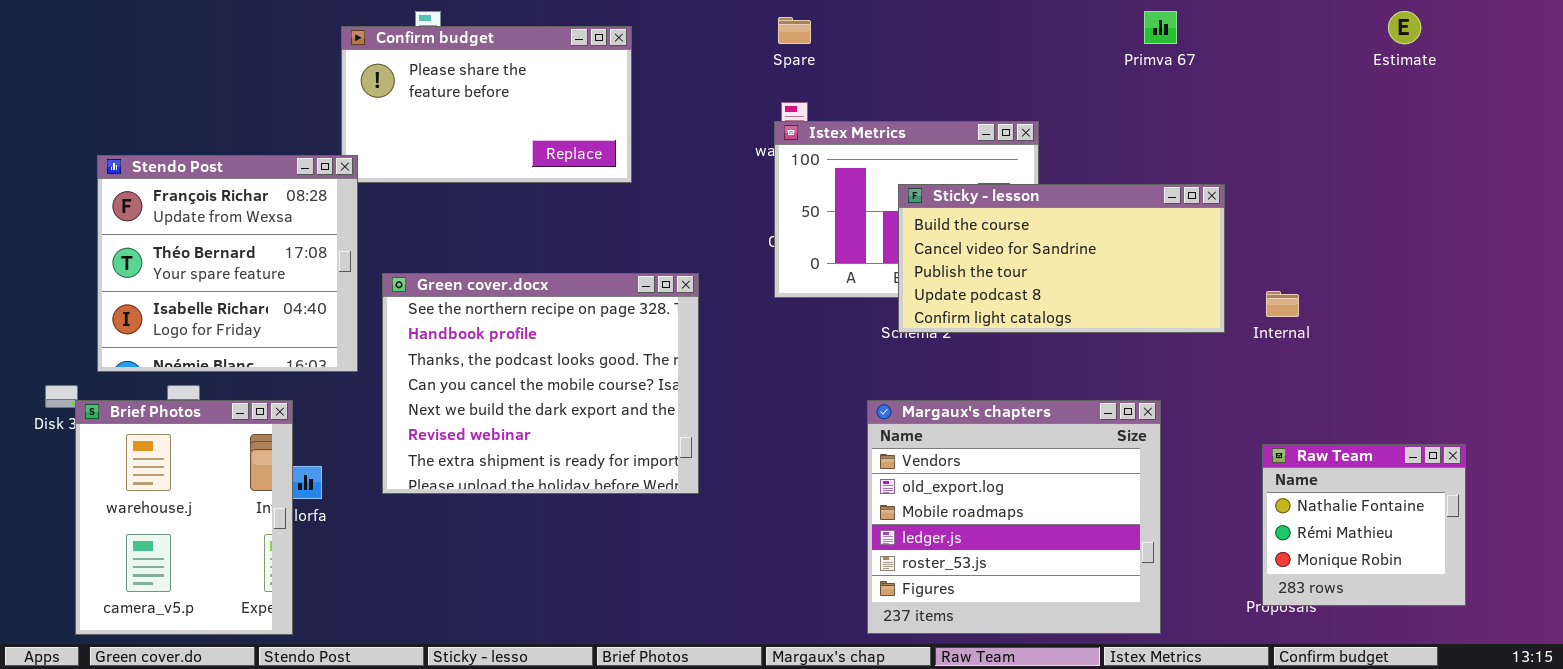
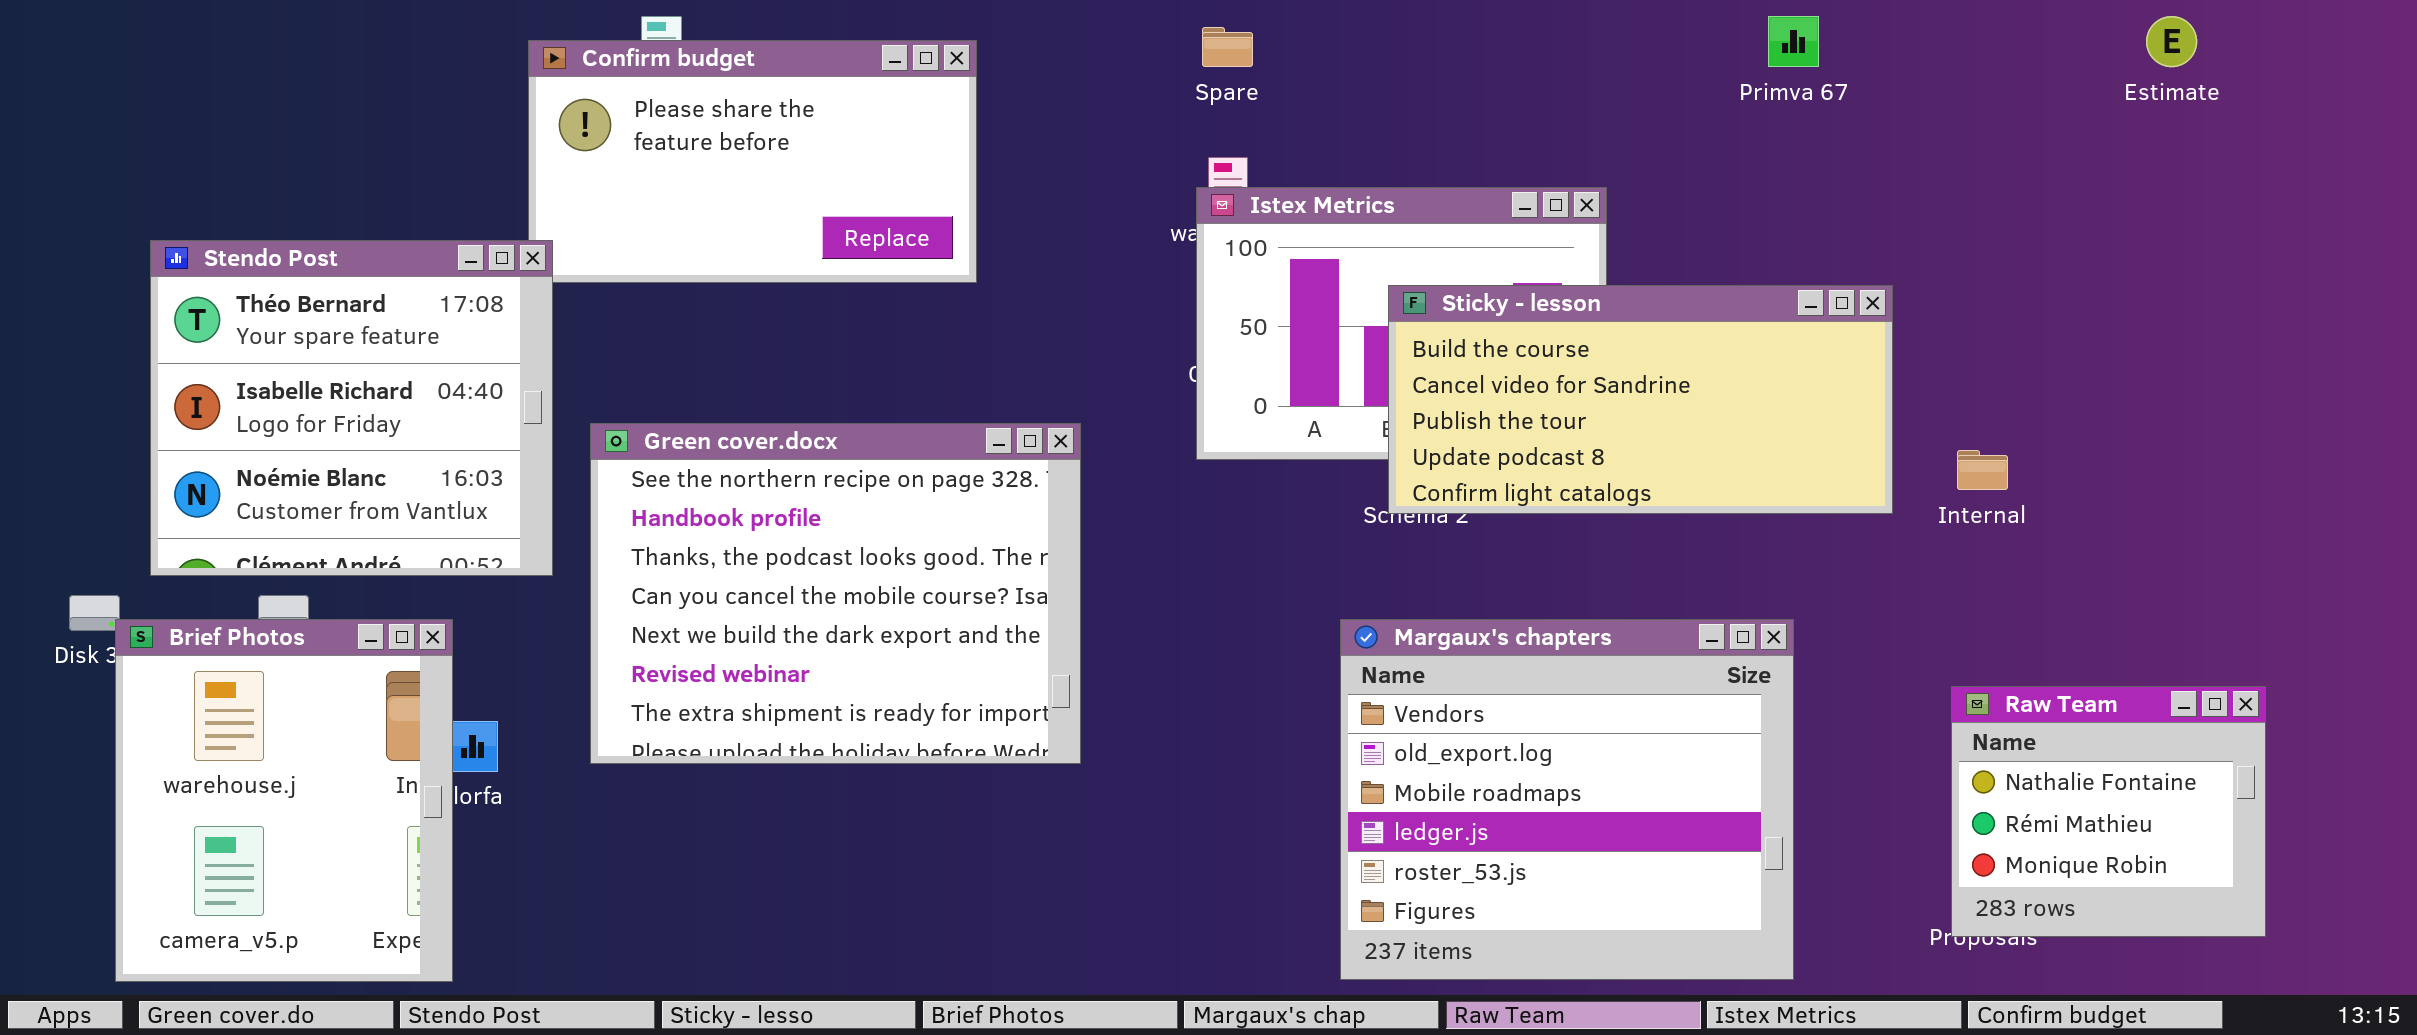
Stendo Post: [97,155,358,372] -> [150,240,553,576], scrolled down 1 row

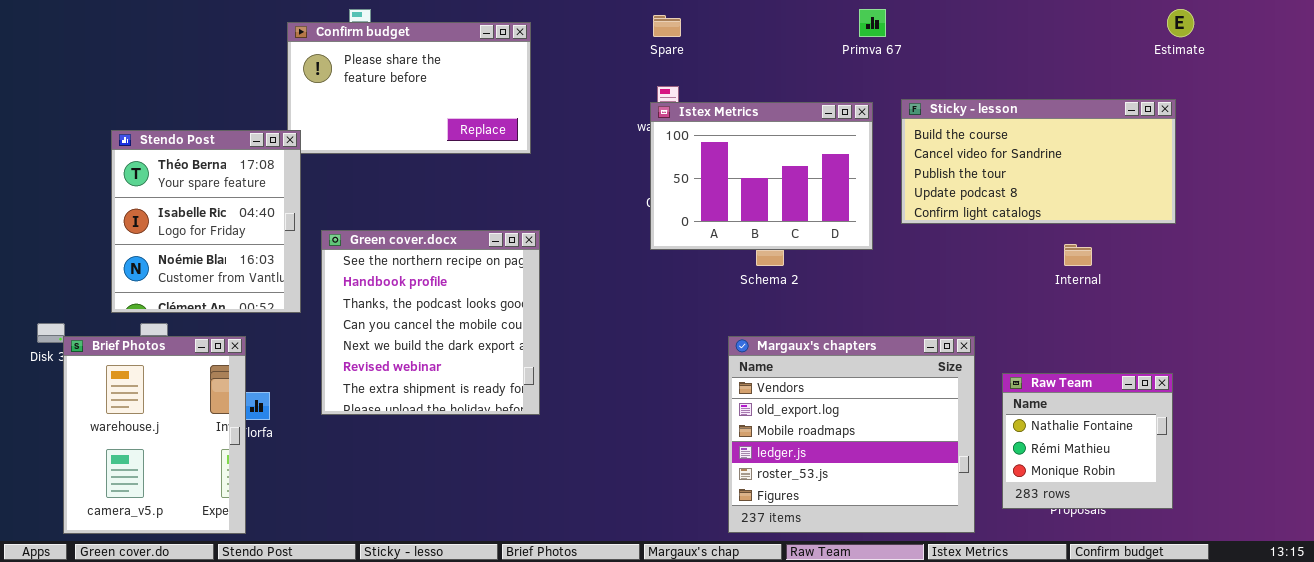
Primva 67: [1768,16,1819,67] -> [859,9,886,37], moved
Stendo Post: [150,240,553,576] -> [111,130,301,313], resized
Sticky - lesson: [1388,285,1893,514] -> [901,99,1176,224], moved
Green cover.docx: [590,423,1081,764] -> [321,230,540,415], resized
Raw Team: [1951,686,2266,937] -> [1002,373,1173,509], moved

